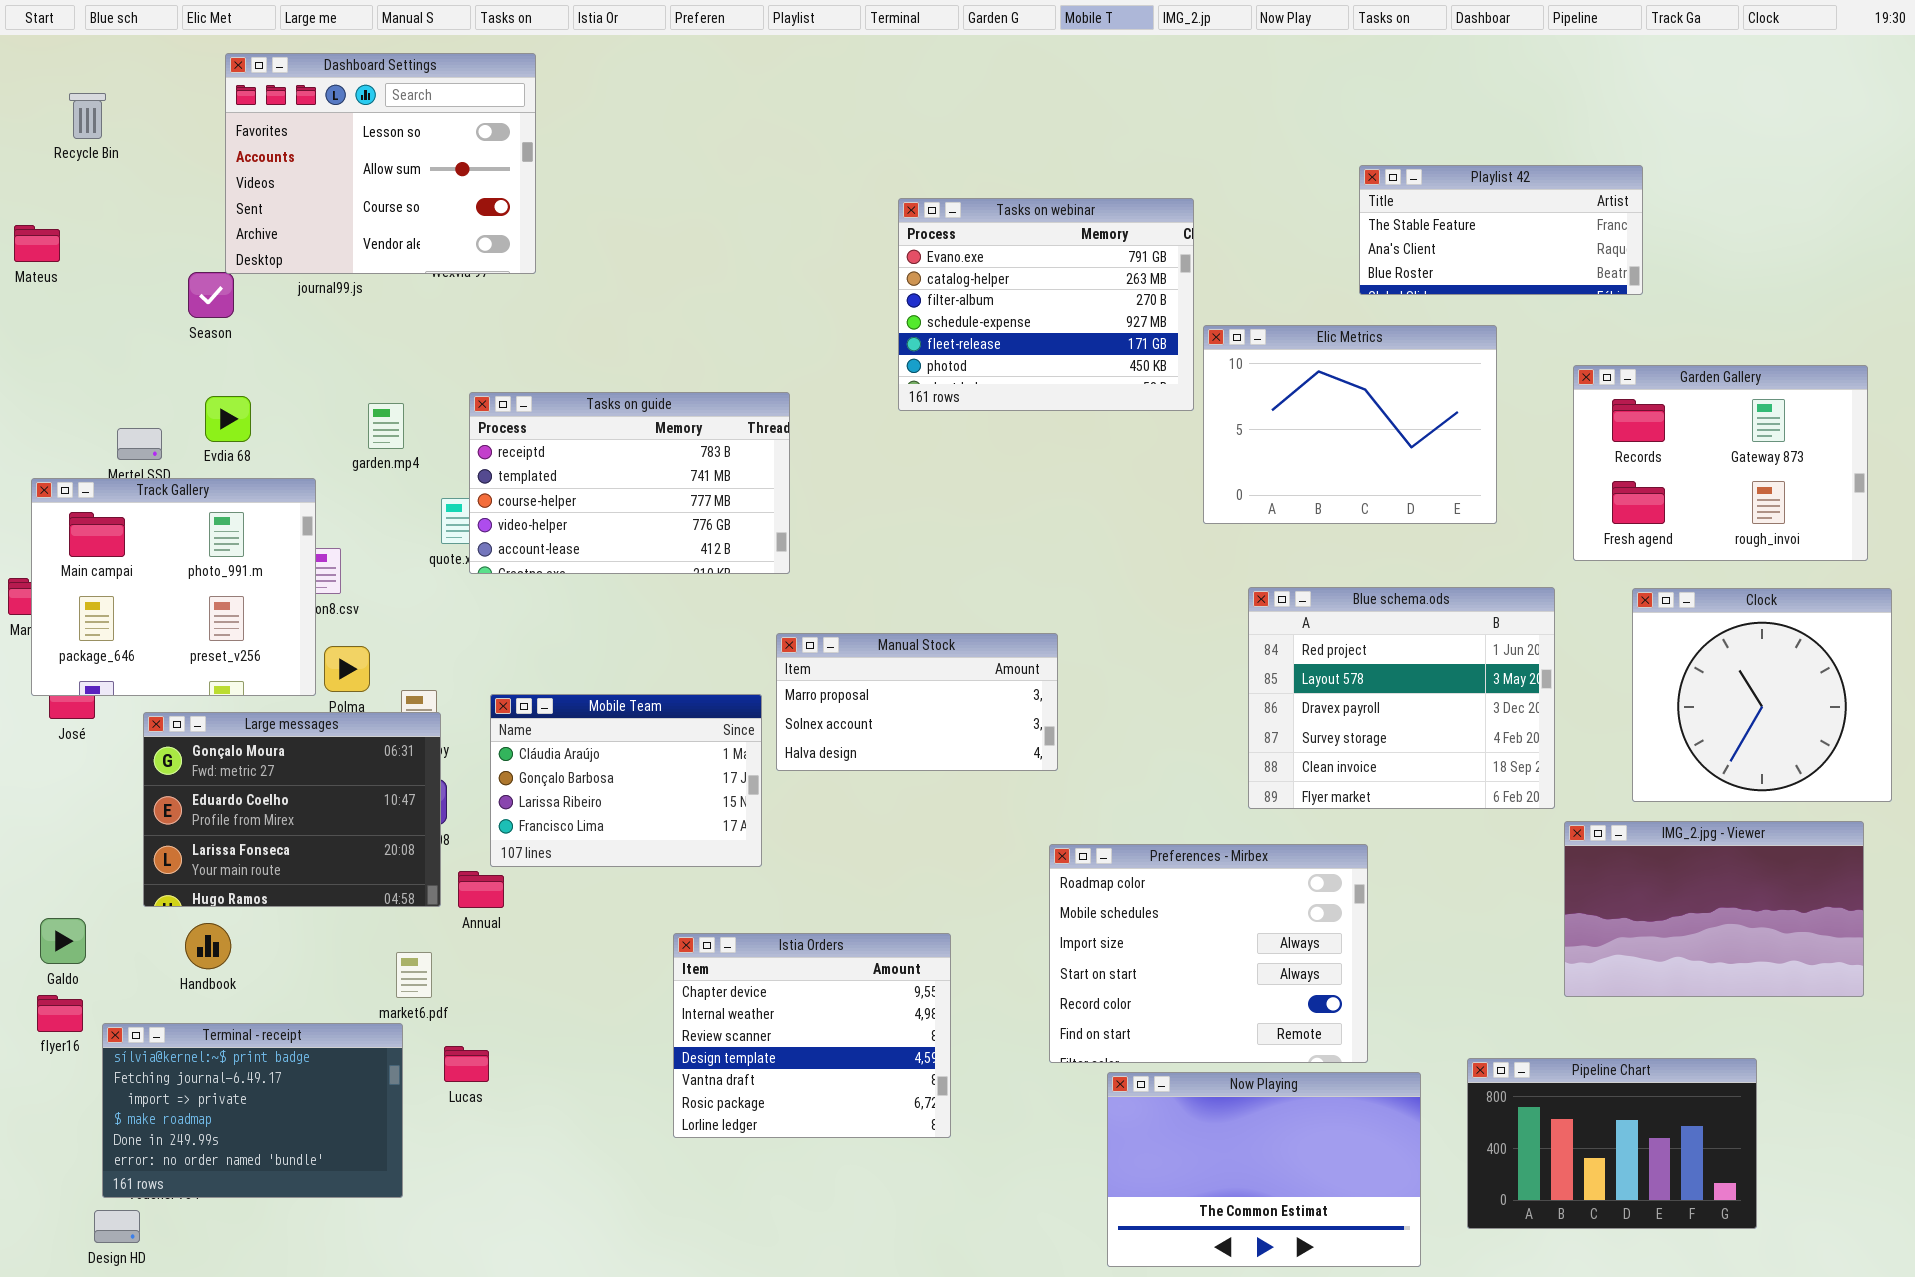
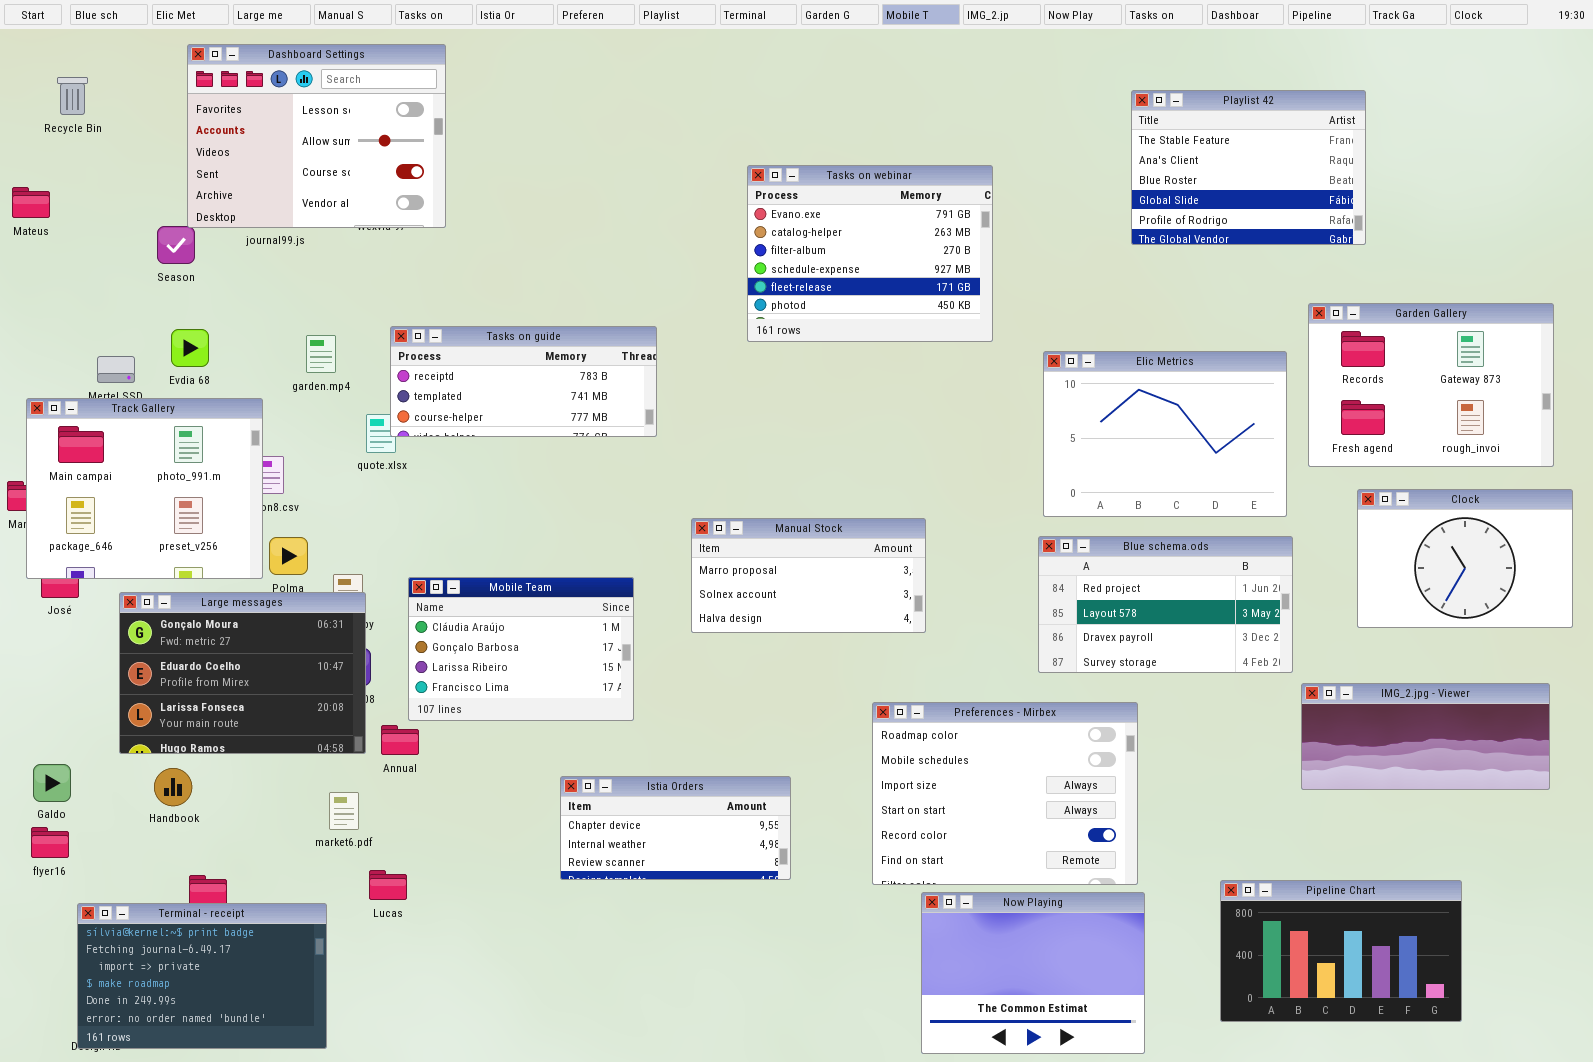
Playlist 42: [1359,165,1643,295] -> [1131,90,1366,245], resized
Elic Metrics: [1203,325,1497,524] -> [1043,351,1287,517], moved
Tasks on guide: [469,392,790,574] -> [390,326,657,437], resized
Blue schema.ods: [1248,587,1555,809] -> [1038,536,1293,673], resized
Clock: [1632,588,1892,802] -> [1357,489,1573,628], resized
Manual Stock: [776,633,1058,771] -> [691,518,926,633], moved
IMG_2.jpg - Viewer: [1564,821,1864,997] -> [1301,683,1550,790], resized
Istia Orders: [673,933,951,1138] -> [560,776,791,880], resized
Terminal - receipt: [102,1023,403,1198] -> [77,903,327,1049], moved
Now Playing: [1107,1072,1421,1267] -> [921,892,1145,1054], resized

